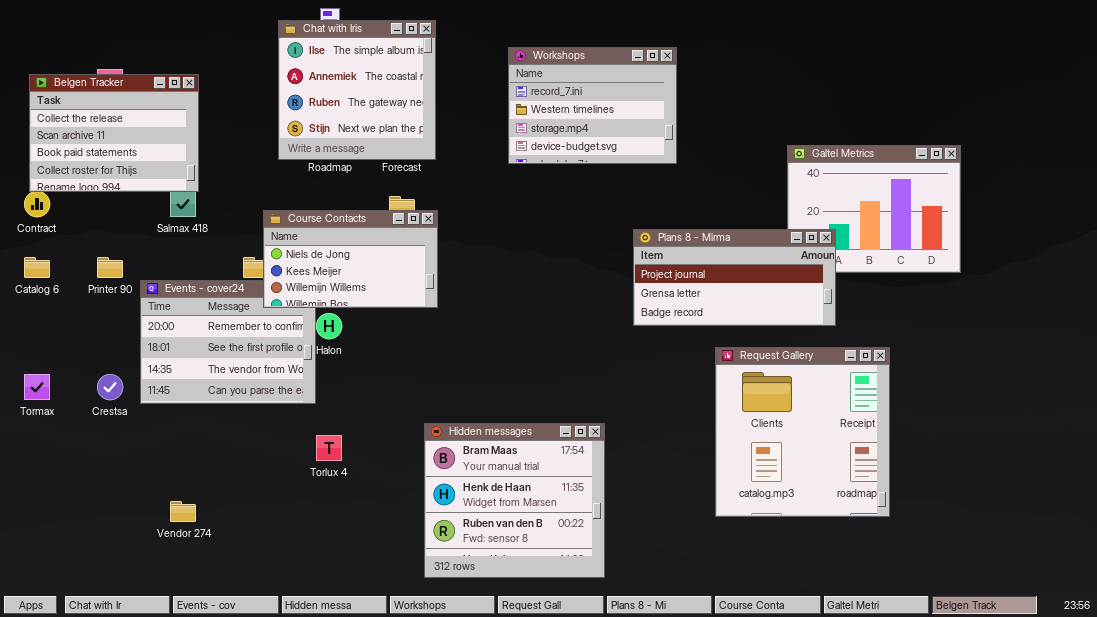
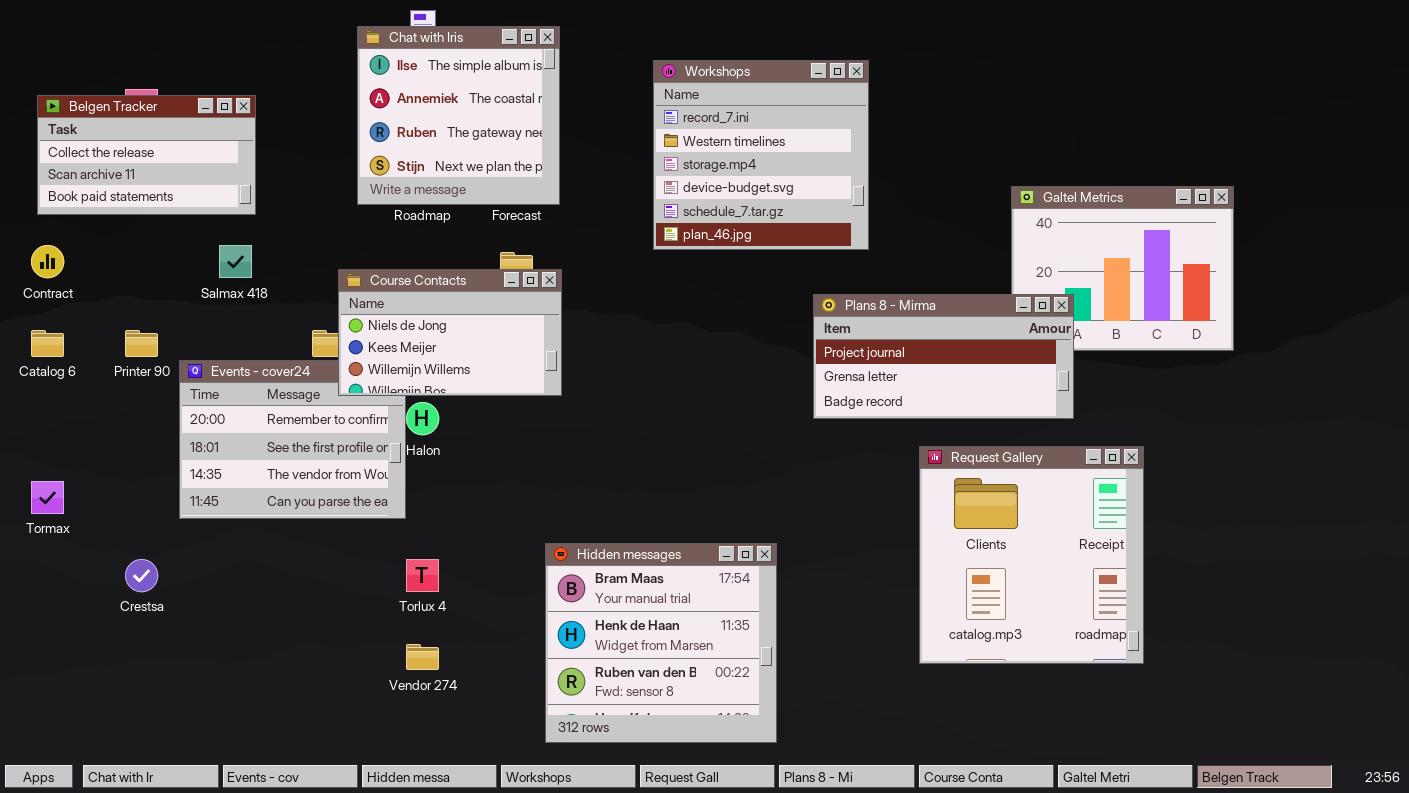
Workshops: [508,47,677,164] -> [653,60,869,250], resized
Belgen Tracker: [29,74,199,192] -> [37,95,256,215], resized
Crestsa: [97,374,123,400] -> [125,559,158,592], moved
Vendor 274: [170,501,196,522] -> [406,644,439,670], moved

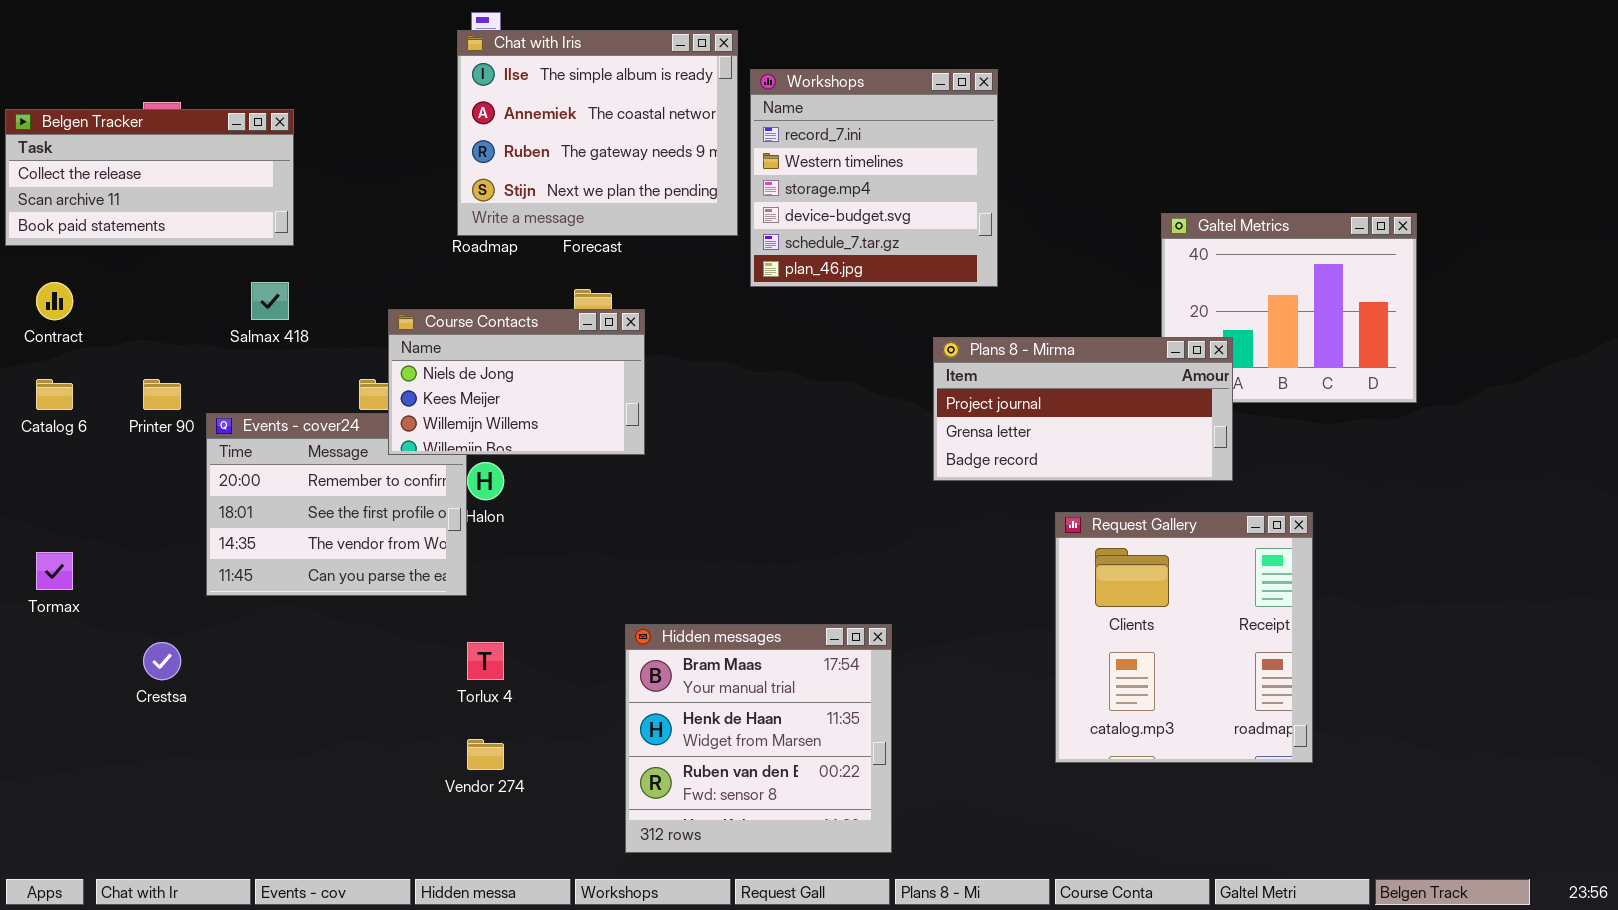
Chat with Iris: [357,26,560,205] -> [457,30,738,236], moved, resized
Belgen Tracker: [37,95,256,215] -> [5,109,294,246], resized

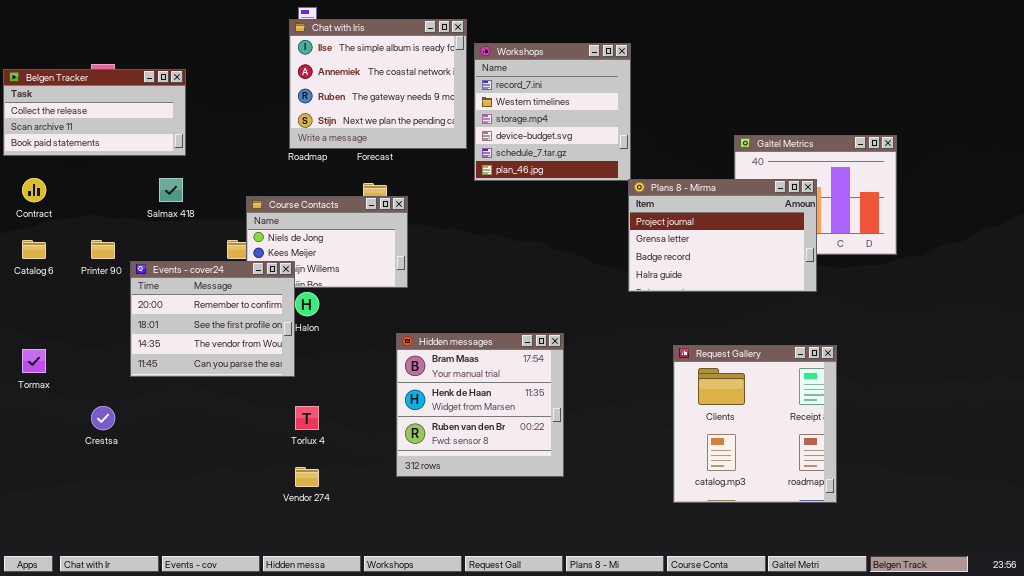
Plans 8 - Mirma: [933,337,1233,481] -> [628,179,817,292], moved, resized
Events - cover24: [206,413,467,596] -> [130,261,295,377], raised
Request Gallery: [1055,512,1313,763] -> [673,345,837,503], moved
Hidden messages: [625,624,892,853] -> [396,333,564,477], moved

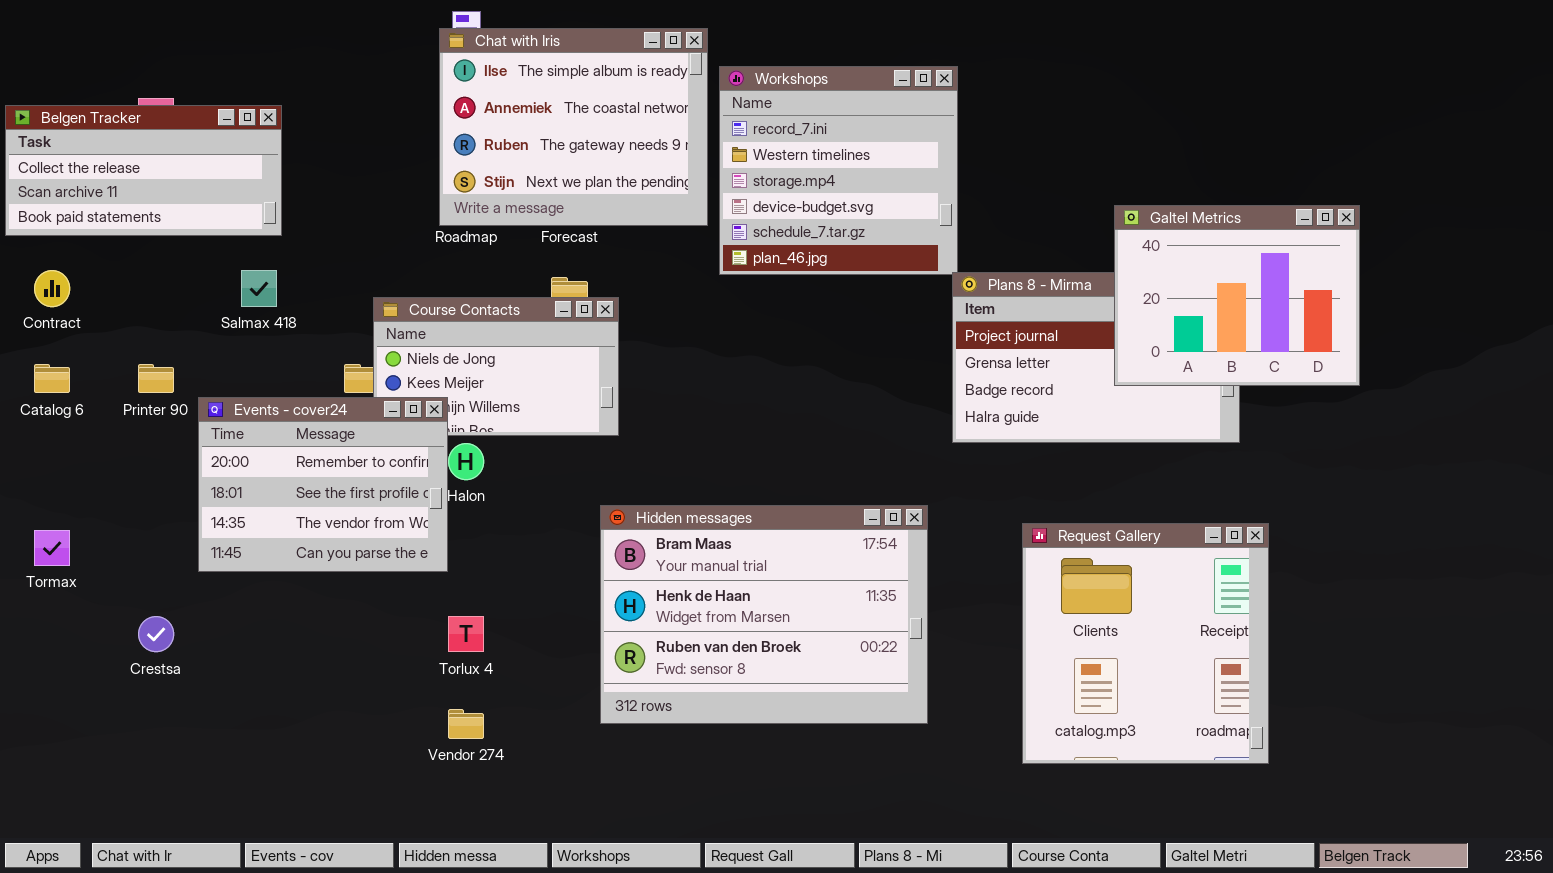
Galtel Metrics: [734,135,897,255] -> [1114,205,1360,386], raised
Hidden messages: [396,333,564,477] -> [600,505,928,724], resized

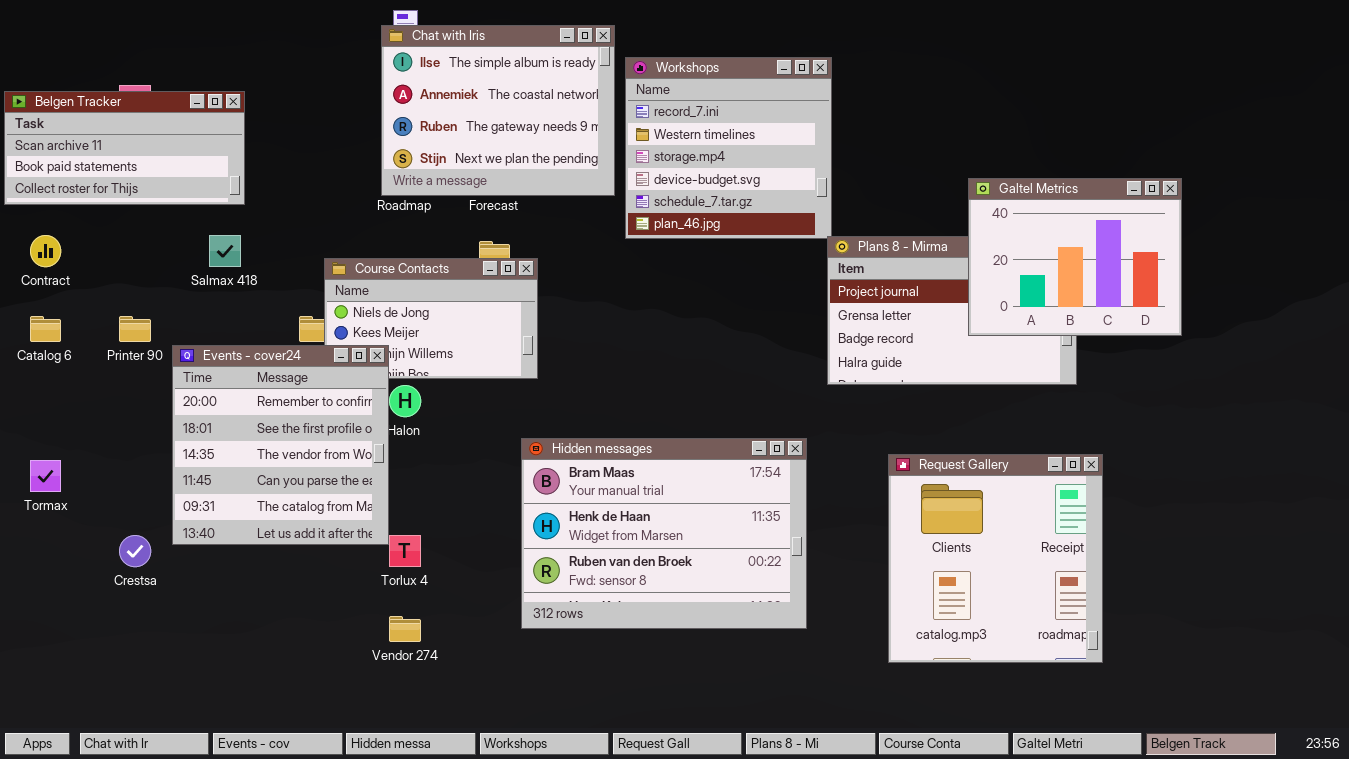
Belgen Tracker: [5,105,282,236] -> [4,91,245,205], scrolled down 1 row
Events - cover24: [198,397,448,572] -> [172,345,389,545], resized

